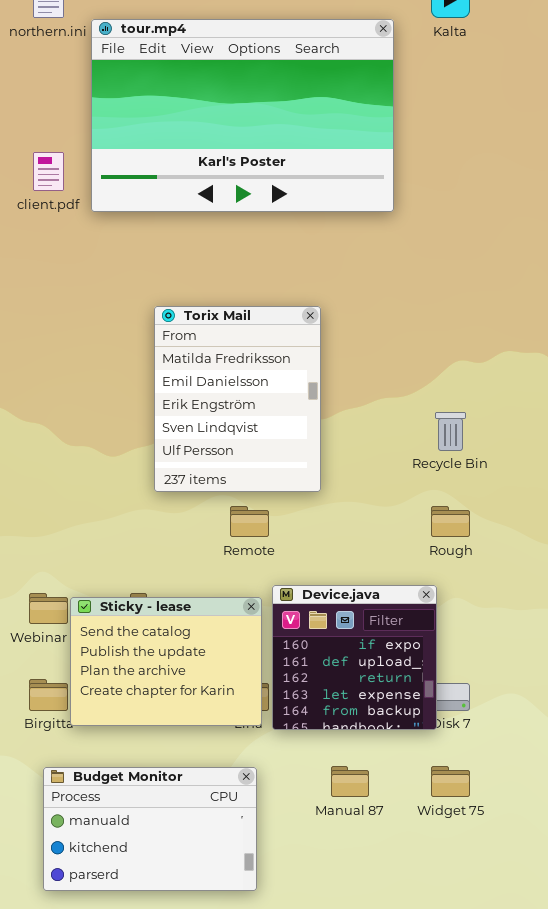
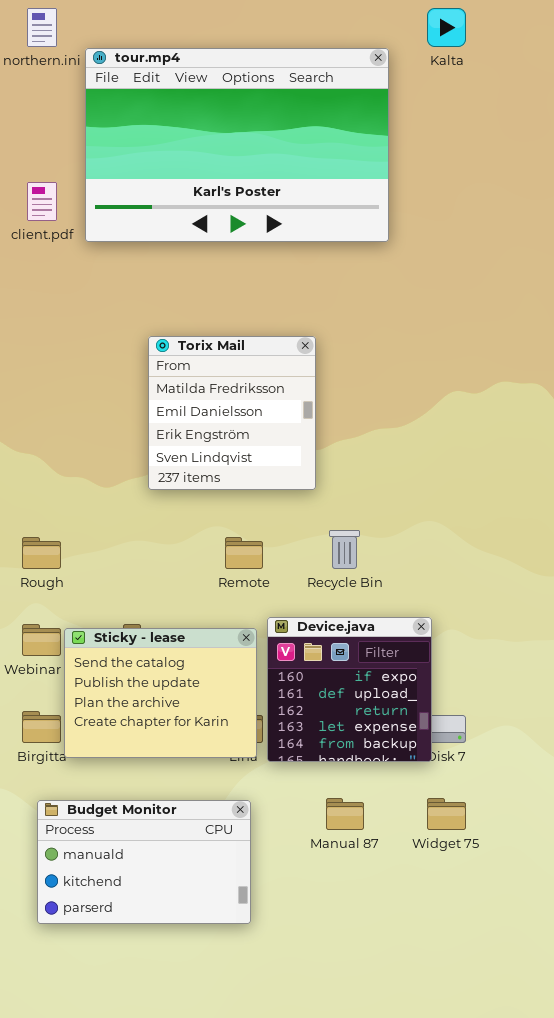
Torix Mail: [154,306,321,492] -> [148,336,316,490], resized
Recycle Bin: [435,412,466,451] -> [329,530,360,569], moved
Rough: [431,506,470,537] -> [22,537,61,569], moved

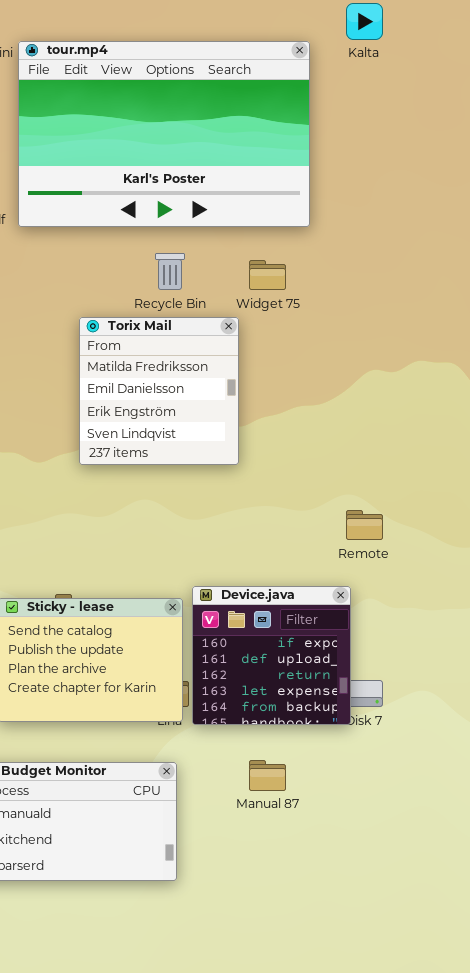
Recycle Bin: [329,530,360,569] -> [155,253,185,290], moved
Remote: [225,537,263,569] -> [346,510,383,540], moved
Widget 75: [427,798,466,830] -> [249,260,286,290], moved

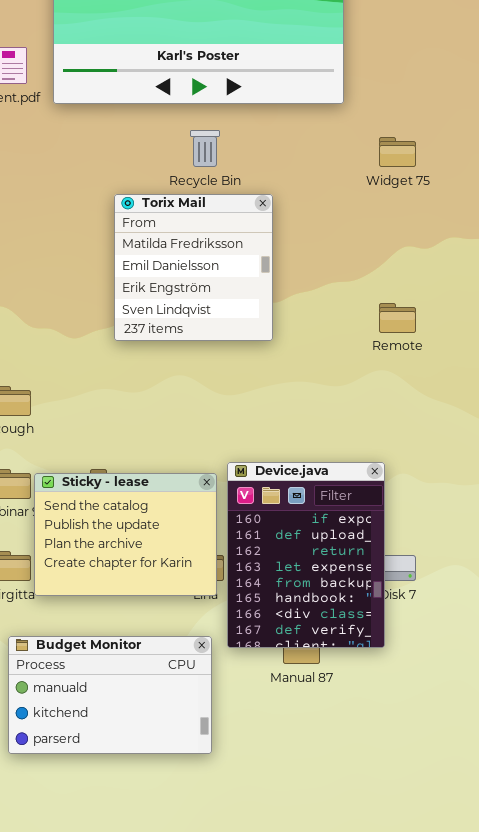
Widget 75: [249,260,286,290] -> [379,137,416,167], moved
Remote: [346,510,383,540] -> [379,303,416,333], moved
Device.java: [192,586,351,725] -> [227,462,385,648], resized

